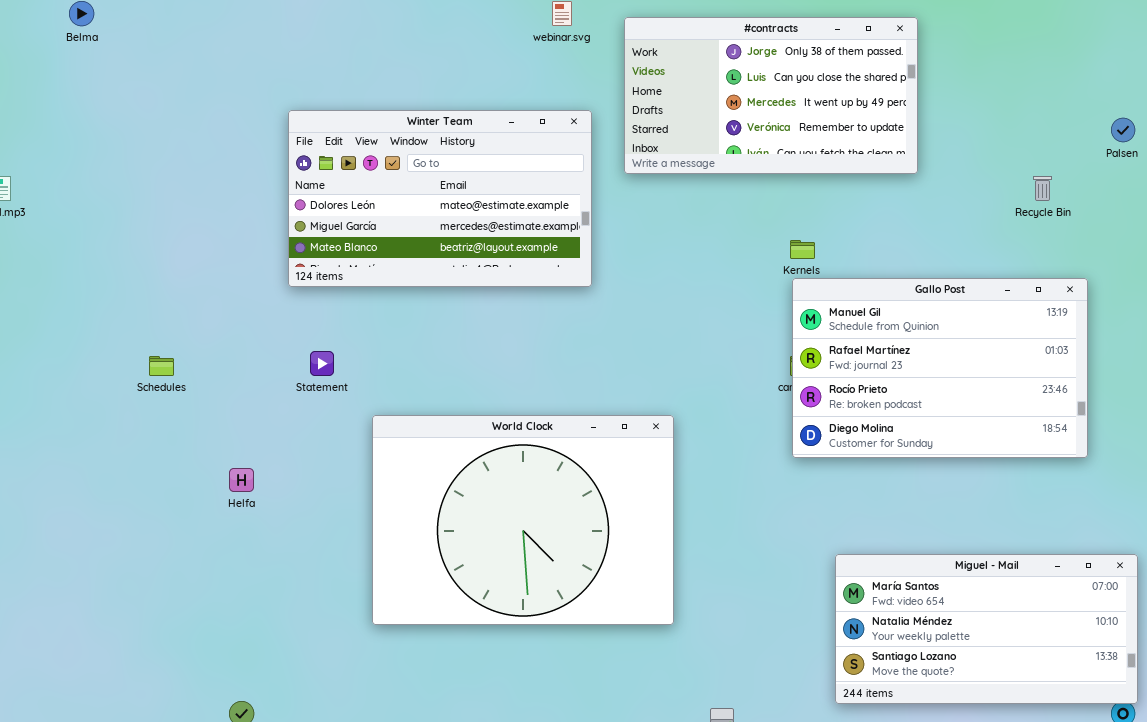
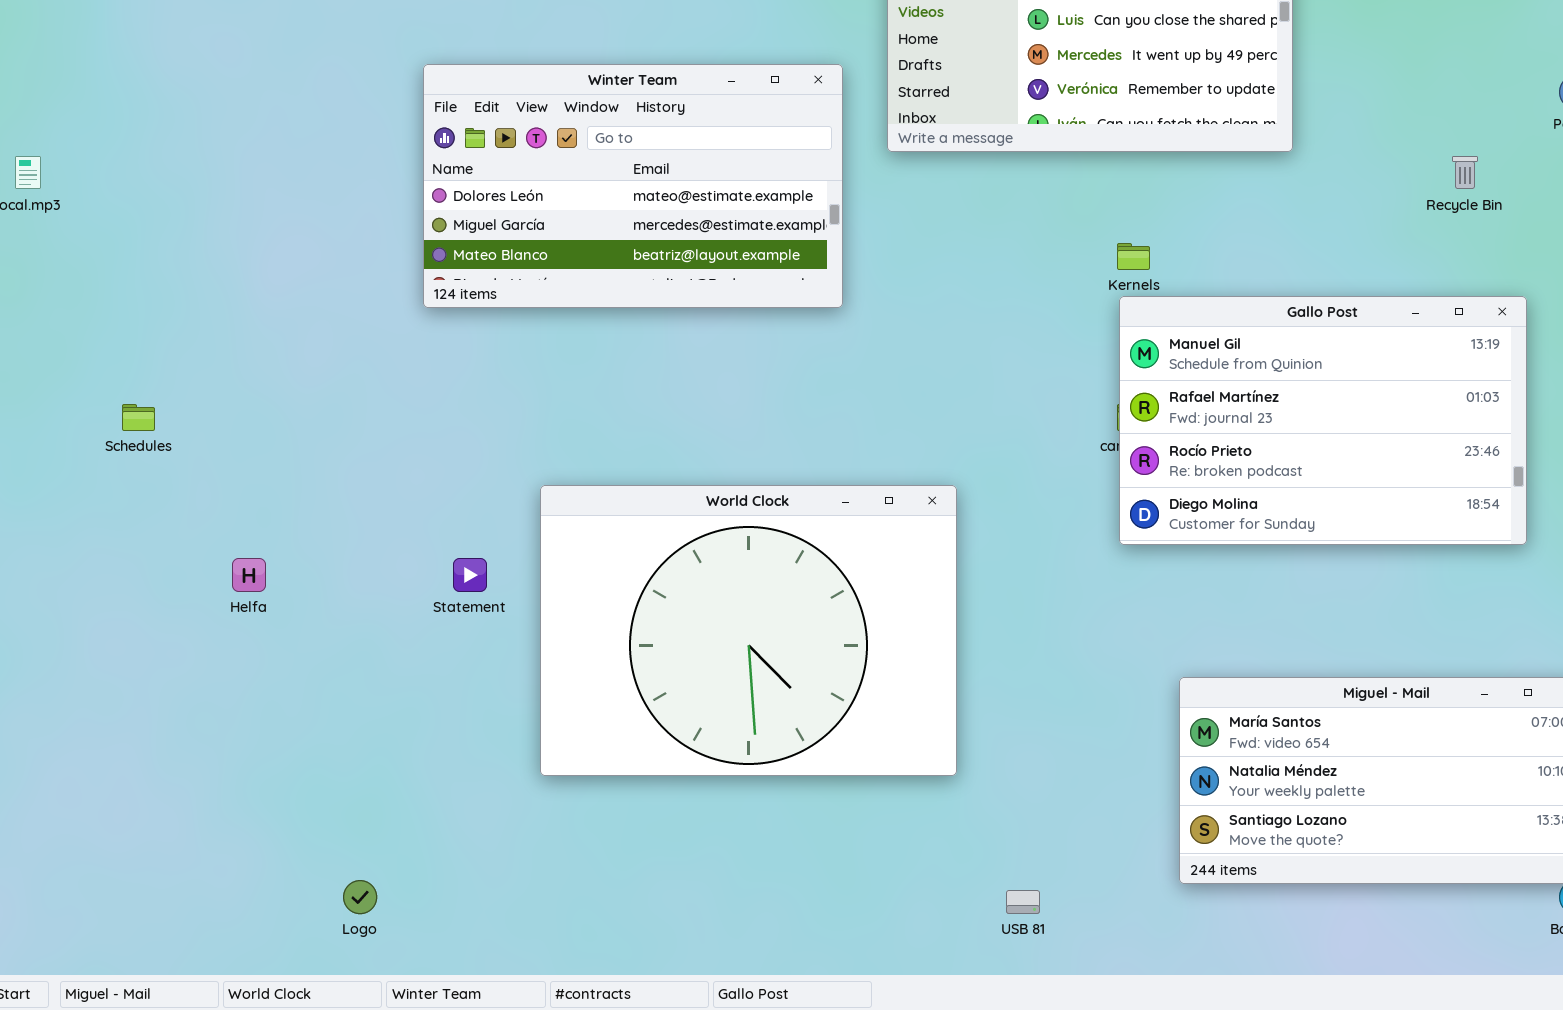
Statement: [310,351,334,376] -> [453,558,487,592], moved
Schedules: [149,356,174,376] -> [122,404,155,431], moved
Helfa: [229,468,254,492] -> [232,558,266,592], moved

